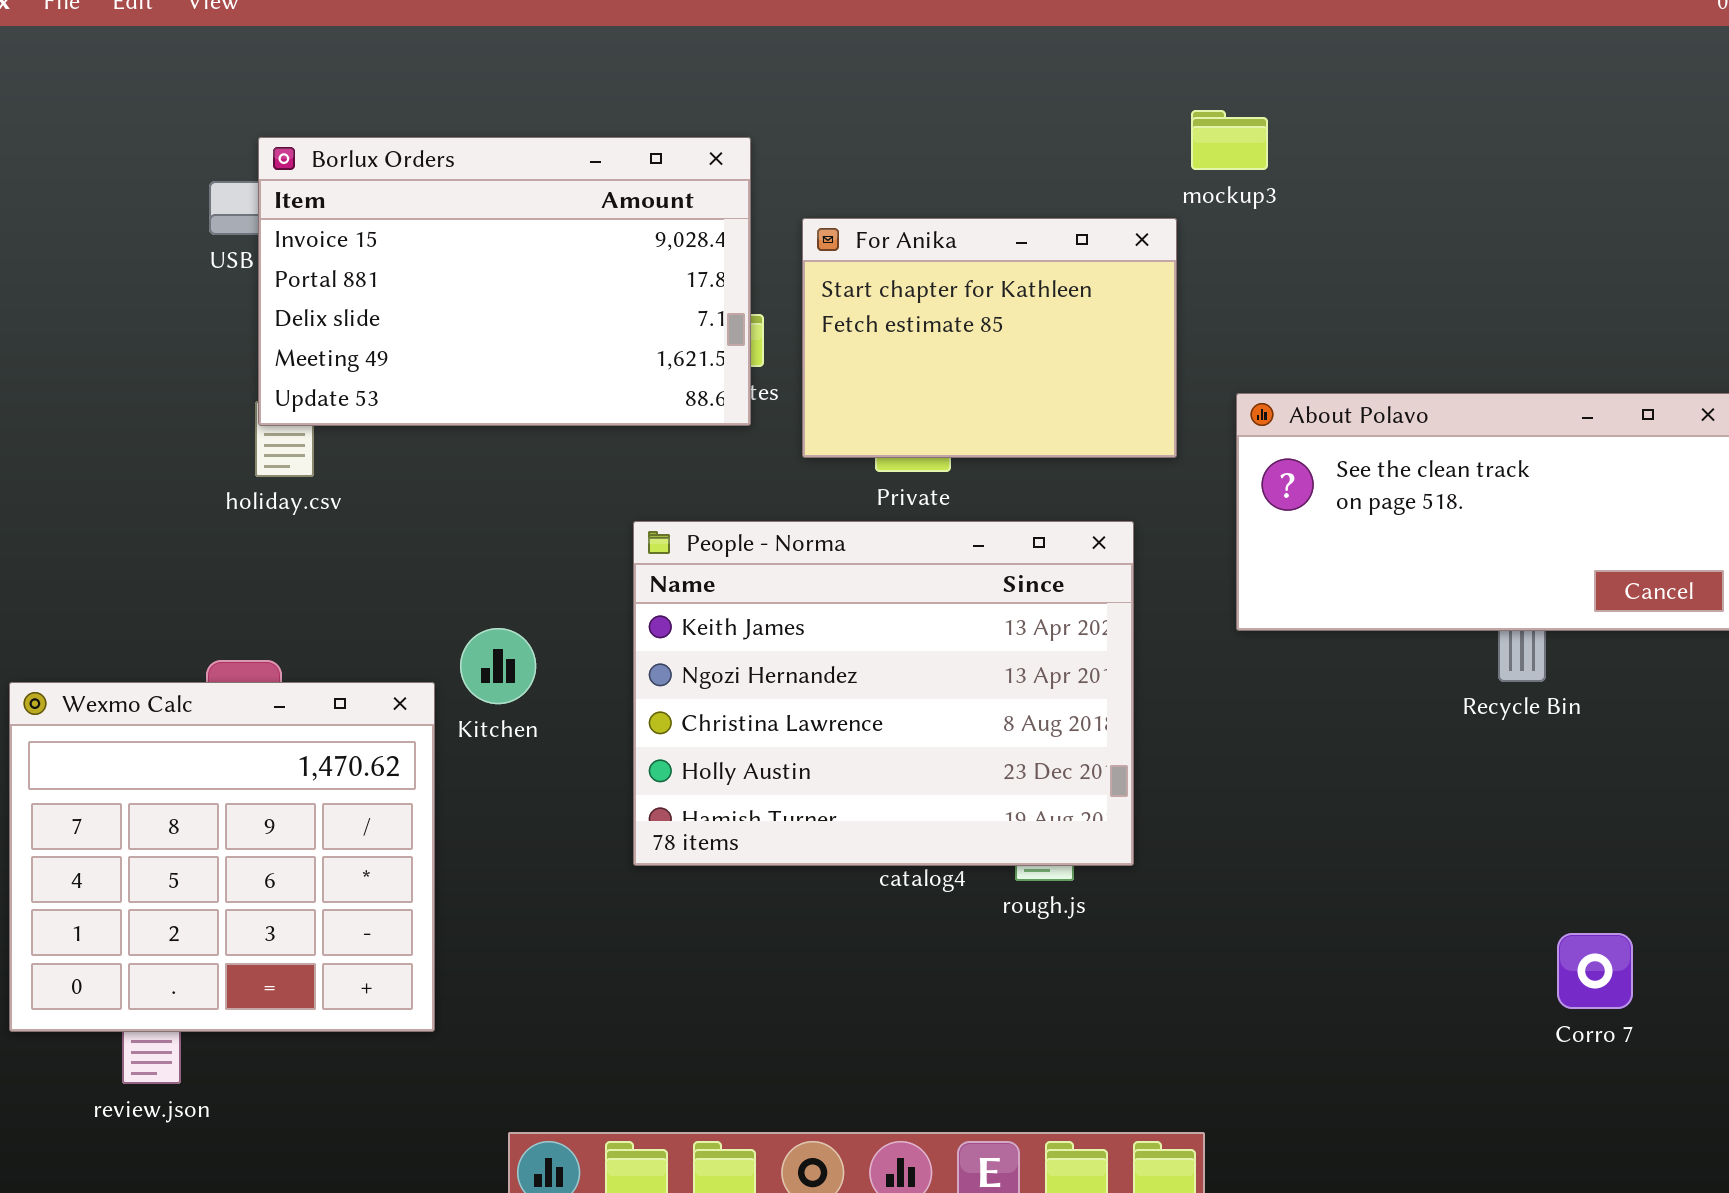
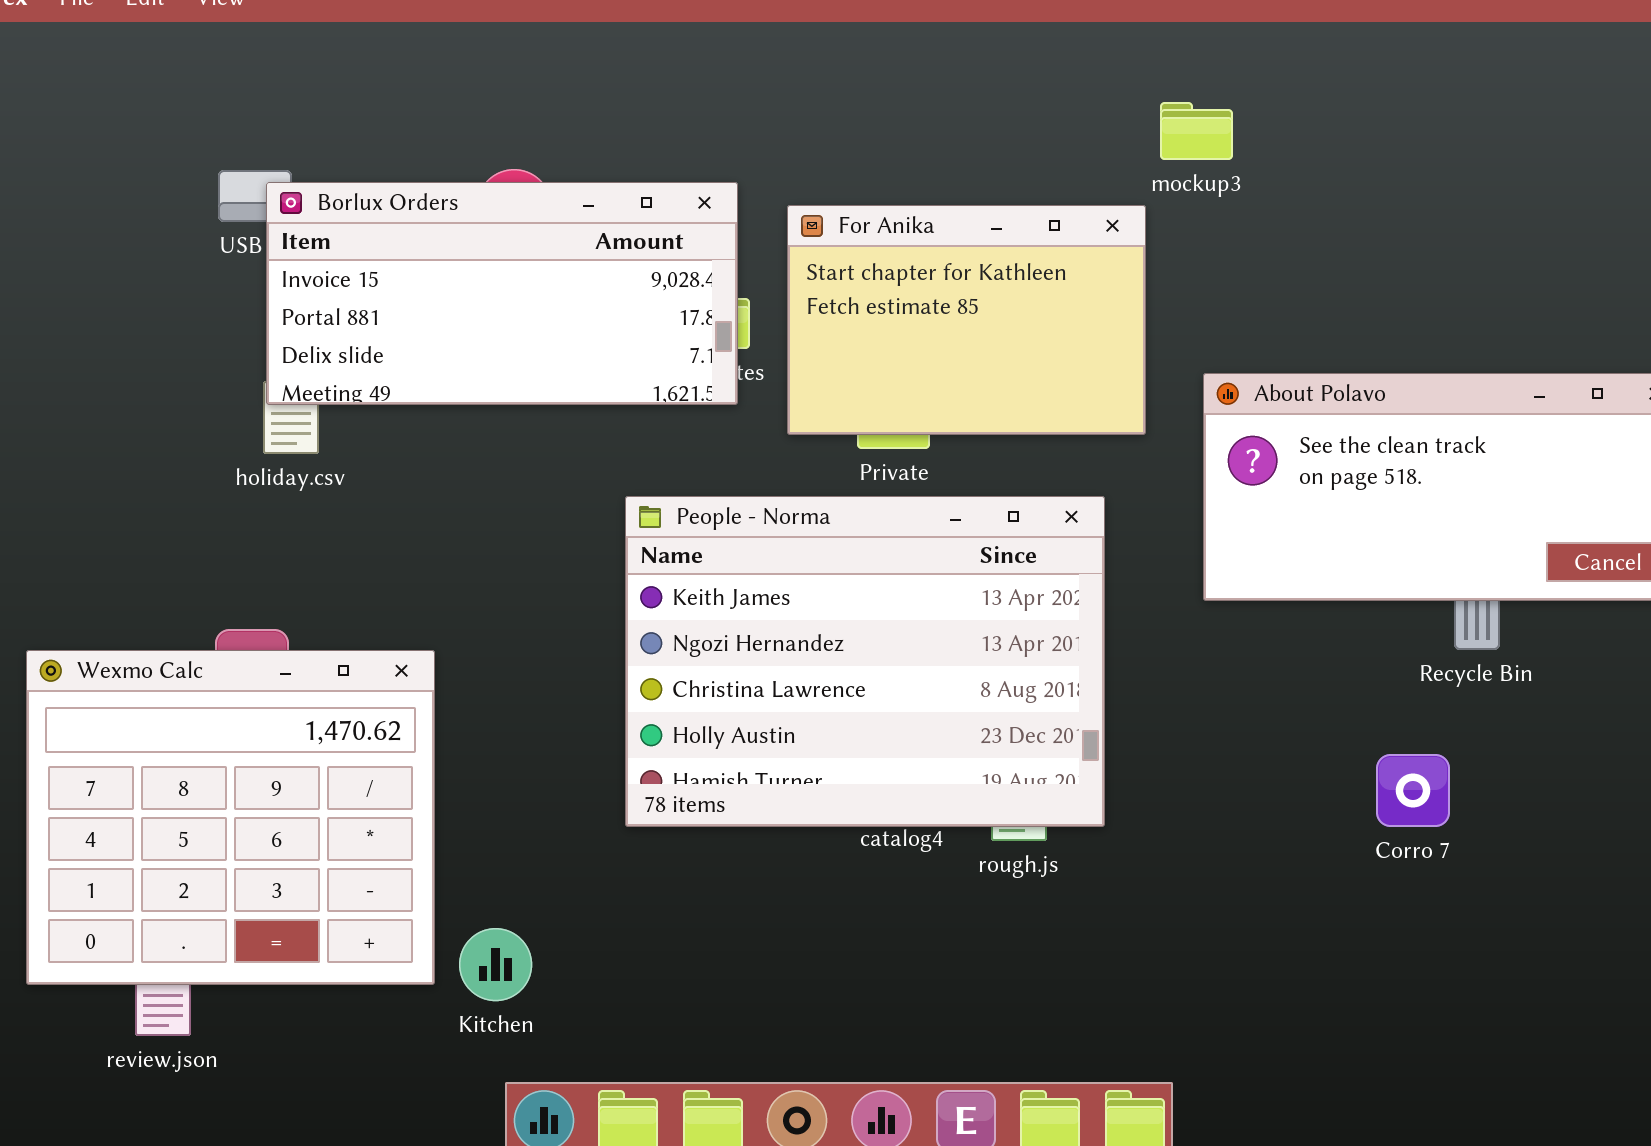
Borlux Orders: [258,137,751,426] -> [266,182,738,405], resized
Kitchen: [460,628,536,704] -> [459,928,532,1001], moved
Corro 7: [1557,933,1633,1009] -> [1376,754,1450,827], moved

